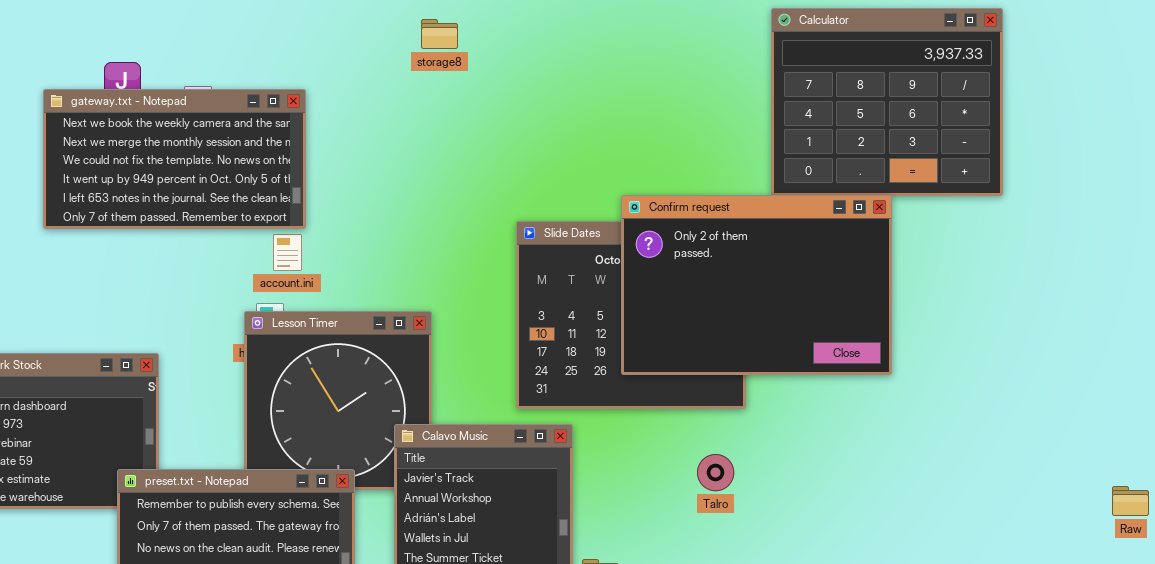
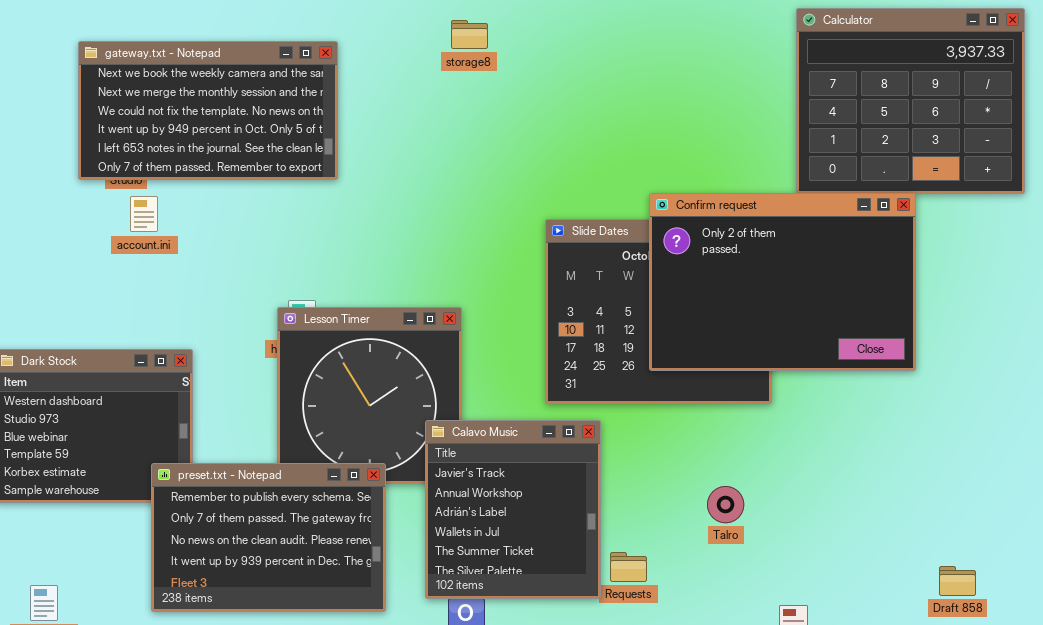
gateway.txt - Notepad: [43,89,306,229] -> [78,41,338,180], moved
account.ini: [273,234,302,271] -> [130,196,158,232], moved
Talro: [697,454,734,491] -> [707,486,744,523], moved

